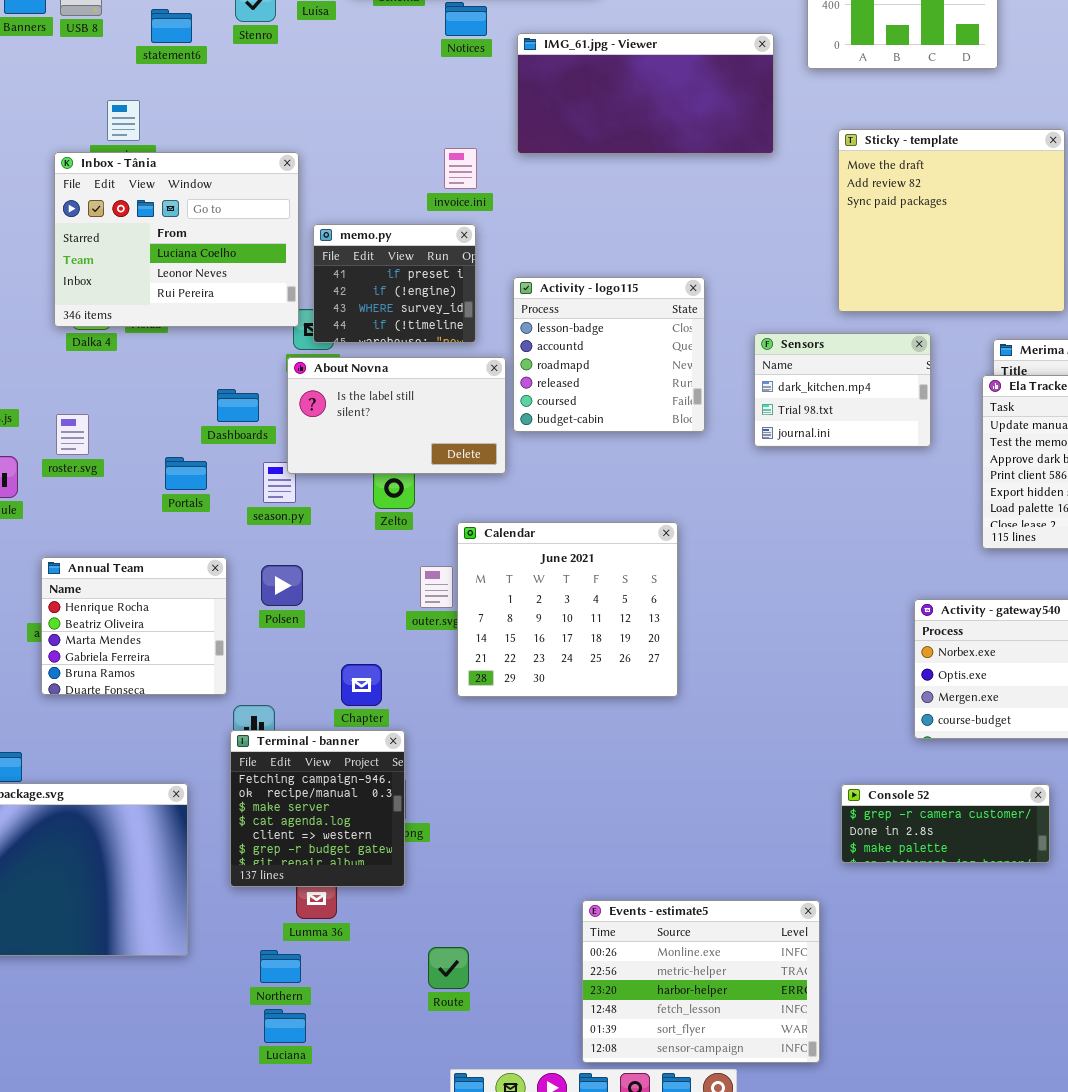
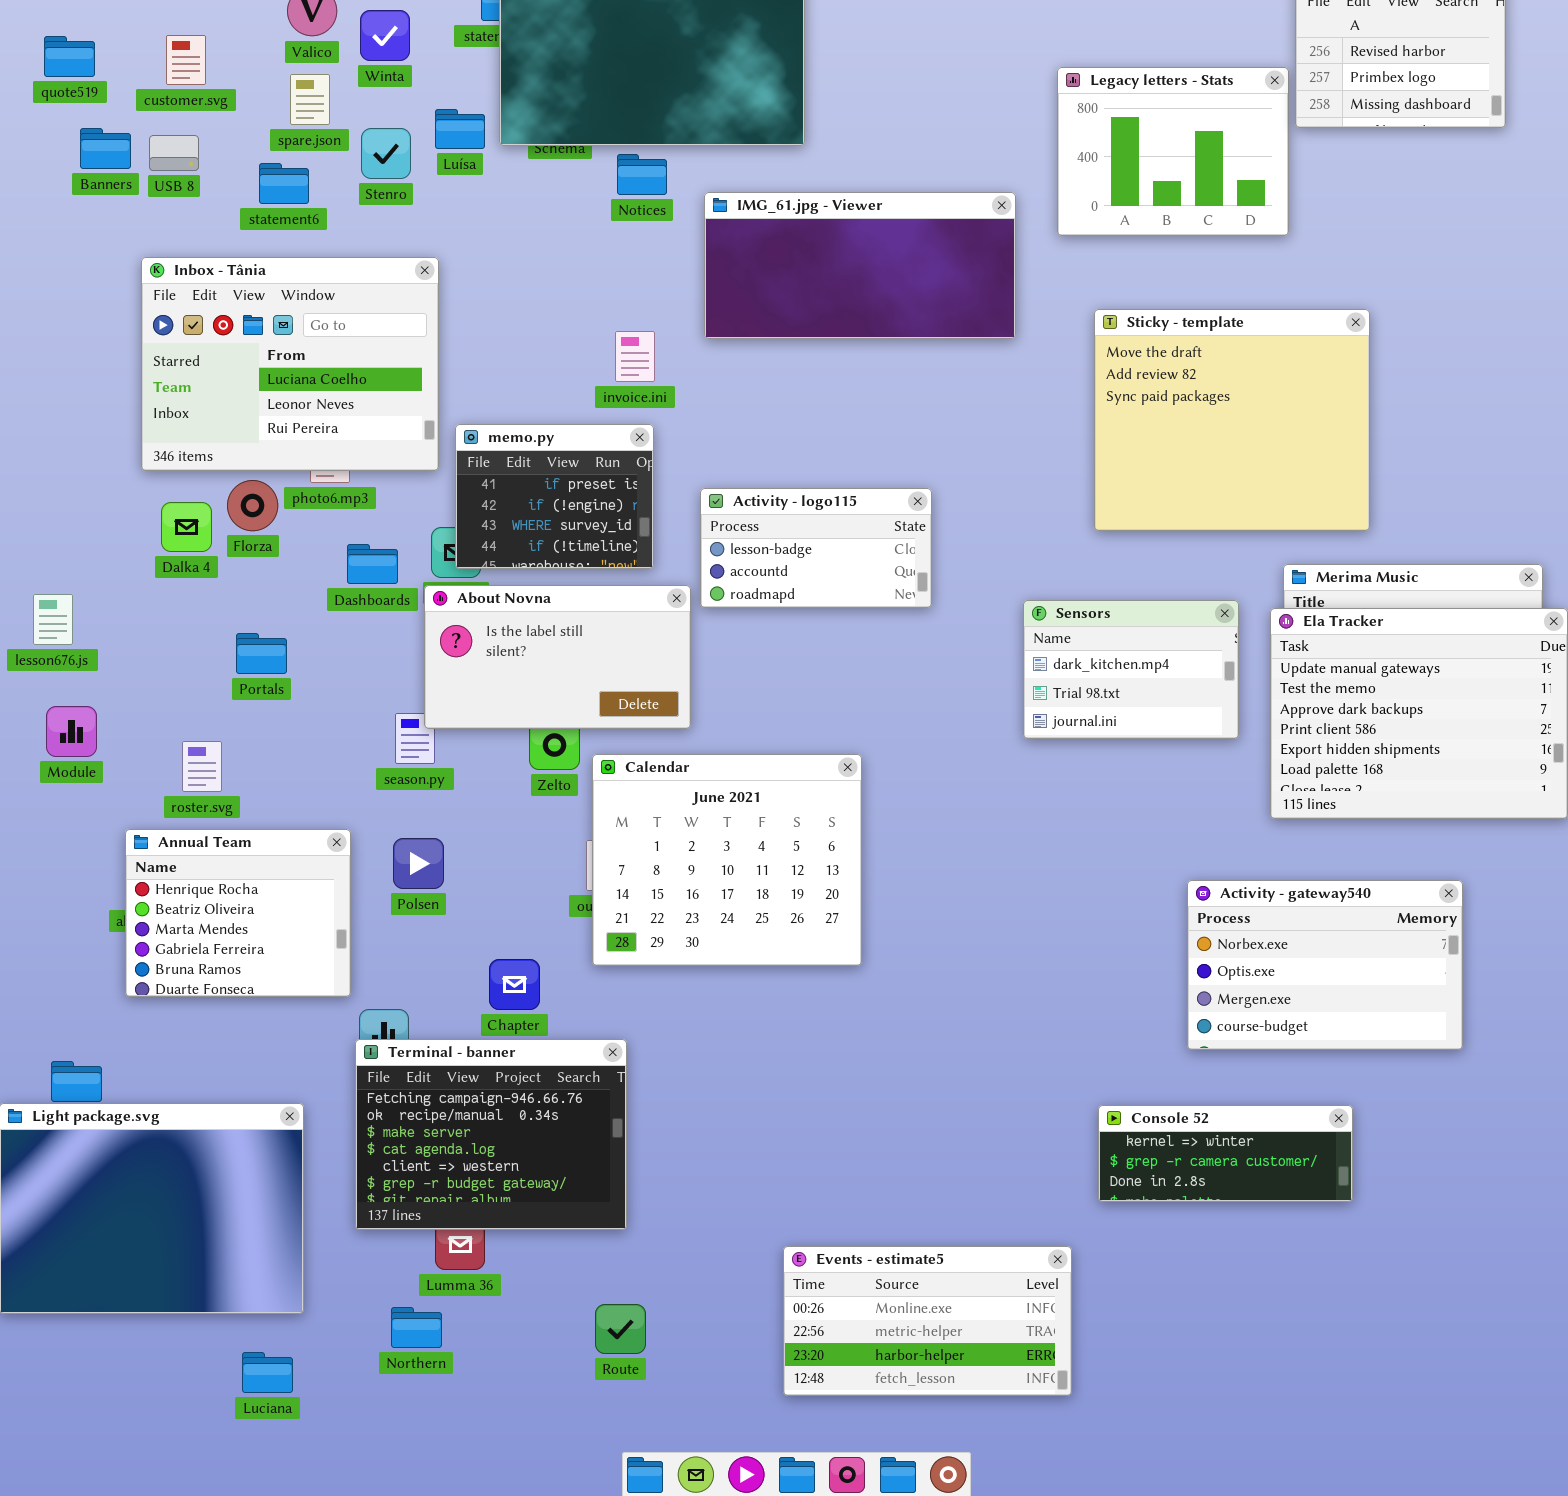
Inbox - Tânia: [54,152,299,327] -> [141,257,439,471], moved
Activity - logo115: [513,277,705,432] -> [700,488,932,608], resized
Sensors: [754,333,931,447] -> [1023,600,1239,739], moved
Dashboards: [217,389,259,422] -> [347,544,398,584], moved
roster.svg: [56,414,89,455] -> [182,741,222,792], moved
Portals: [165,457,207,490] -> [236,633,287,674], moved
Calendar: [457,522,678,697] -> [592,754,862,966], moved
Terminal - banner: [230,730,405,887] -> [355,1039,627,1230], resized
Console 52: [841,784,1050,863] -> [1098,1105,1353,1202], scrolled up 1 row
Events - estimate5: [582,900,820,1063] -> [783,1246,1072,1396], resized
Luciana: [264,1009,306,1043] -> [242,1352,293,1393], moved

